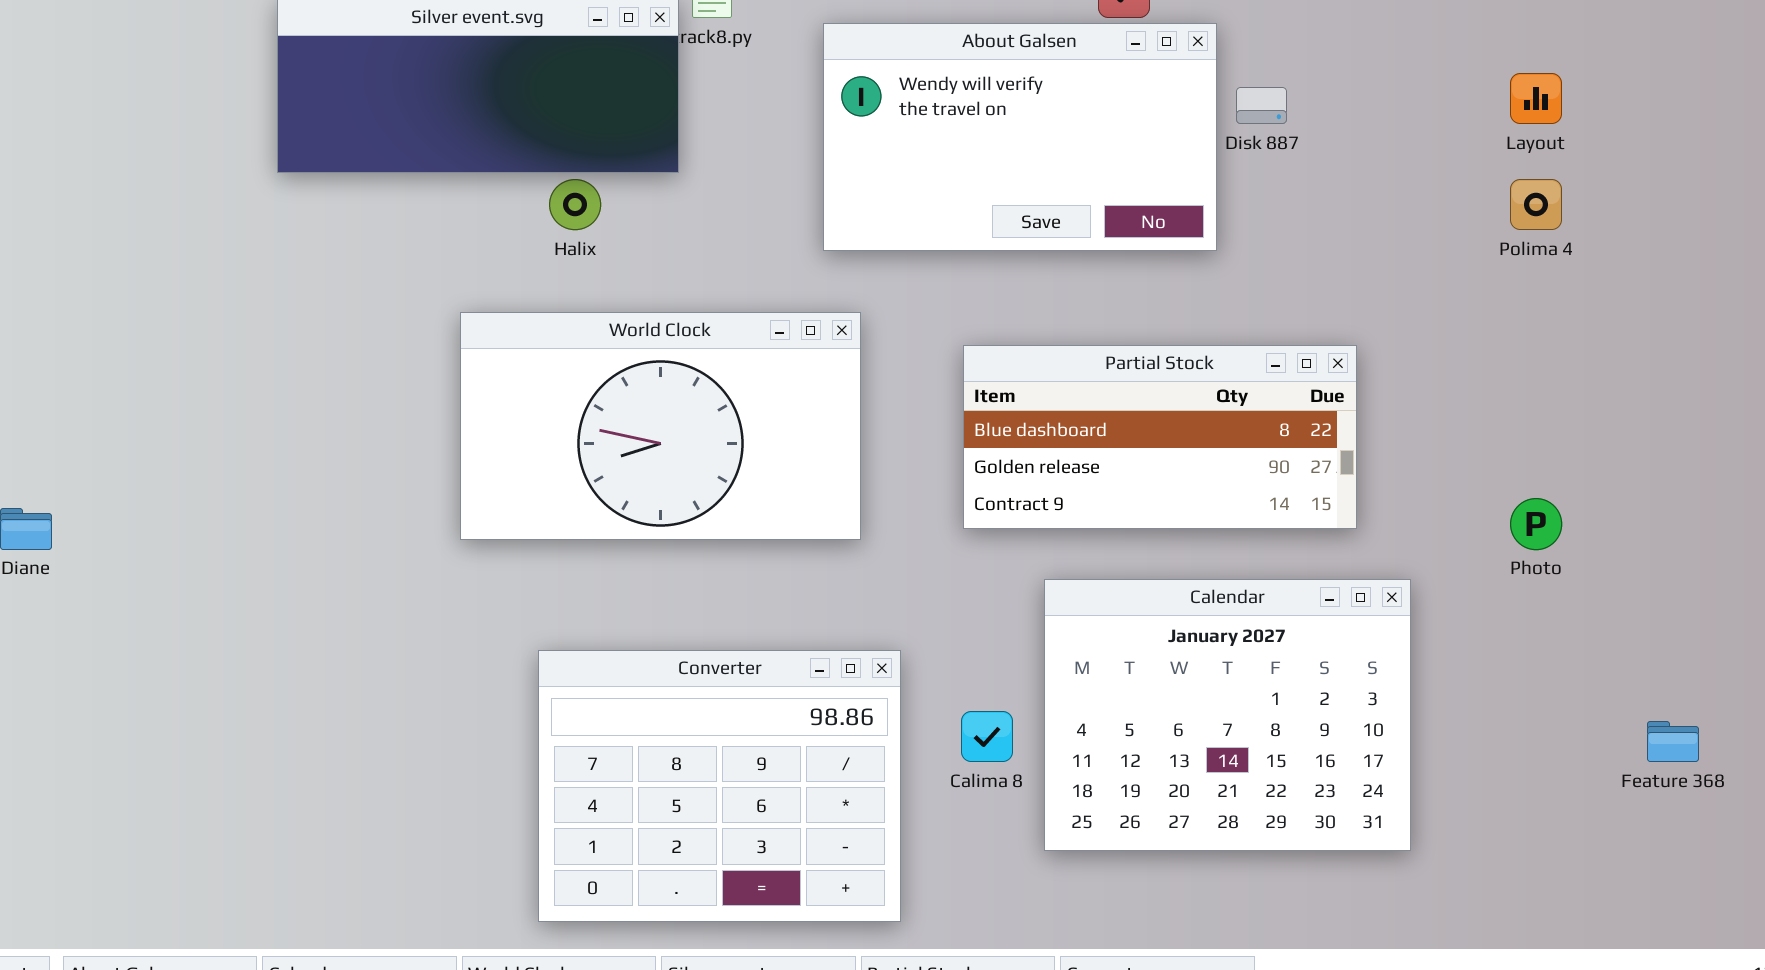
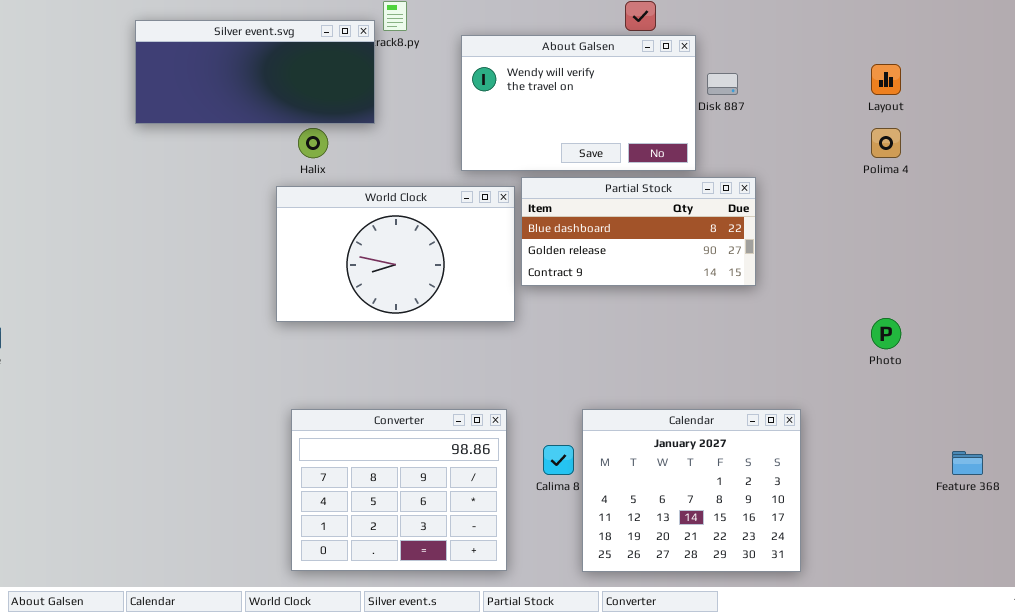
World Clock: [460,312,861,540] -> [276,186,515,322], moved
Partial Stock: [963,345,1357,529] -> [521,177,756,286], moved
Calendar: [1044,579,1411,851] -> [582,409,801,572], moved

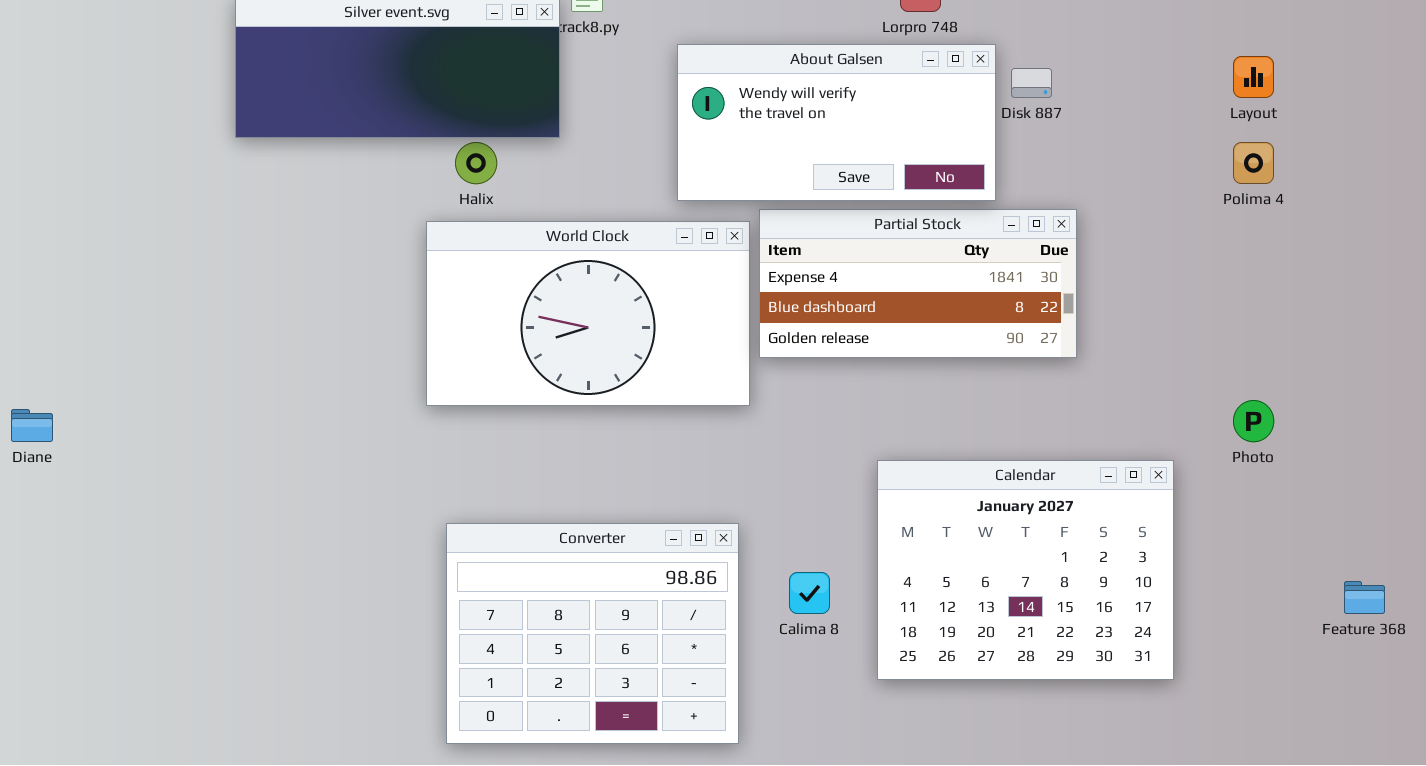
About Galsen: [461,35,696,171] -> [677,44,996,201], resized
Partial Stock: [521,177,756,286] -> [759,209,1077,358], scrolled up 1 row
Calendar: [582,409,801,572] -> [877,460,1174,680], moved

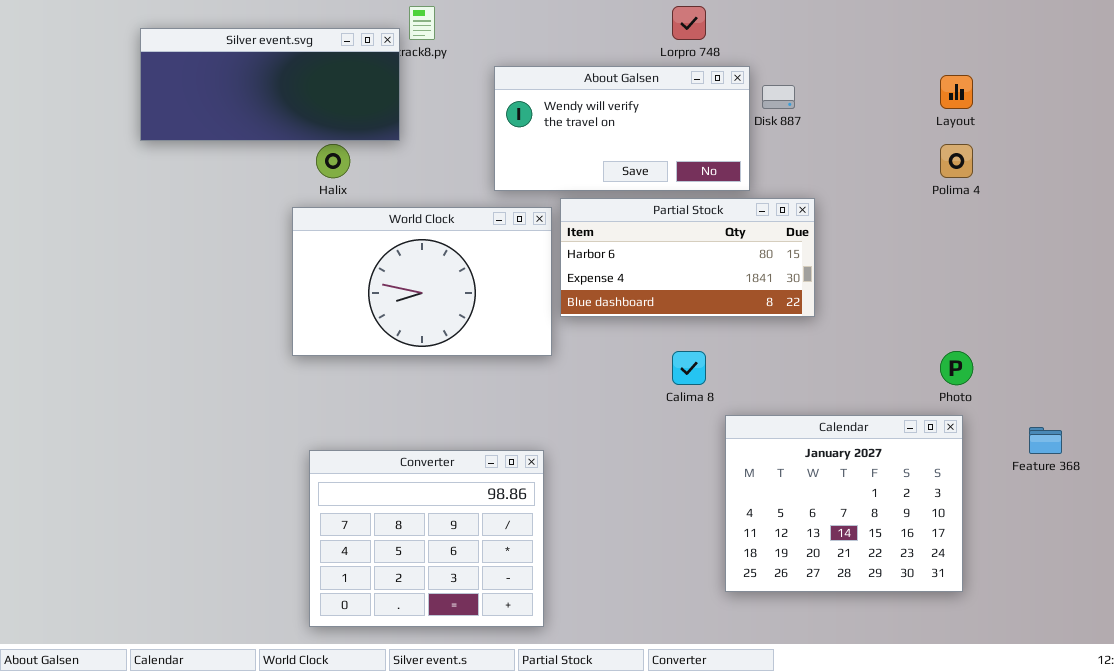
Partial Stock: [759,209,1077,358] -> [560,198,815,317], scrolled up 1 row
Calendar: [877,460,1174,680] -> [725,415,963,592], moved
Calima 8: [789,572,830,614] -> [672,351,706,385], moved
Feature 368: [1344,581,1385,614] -> [1029,427,1062,454], moved

